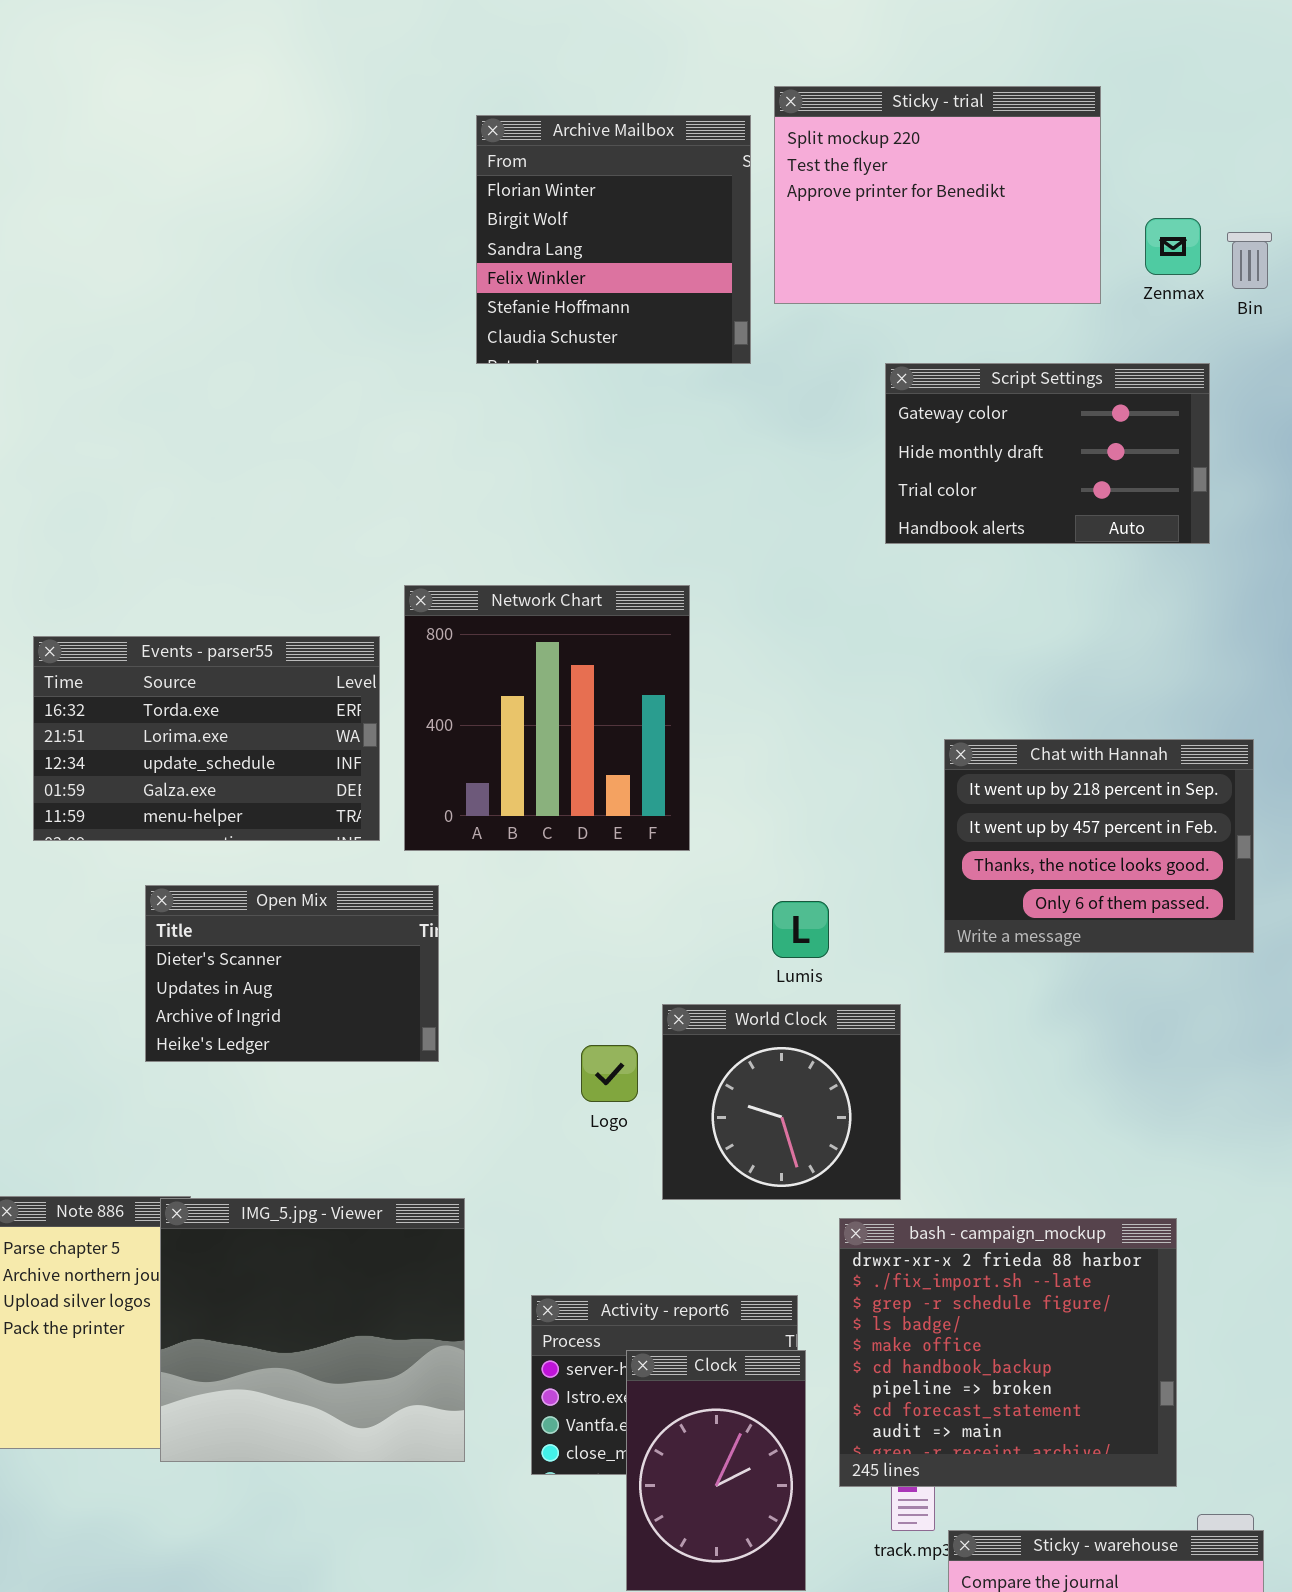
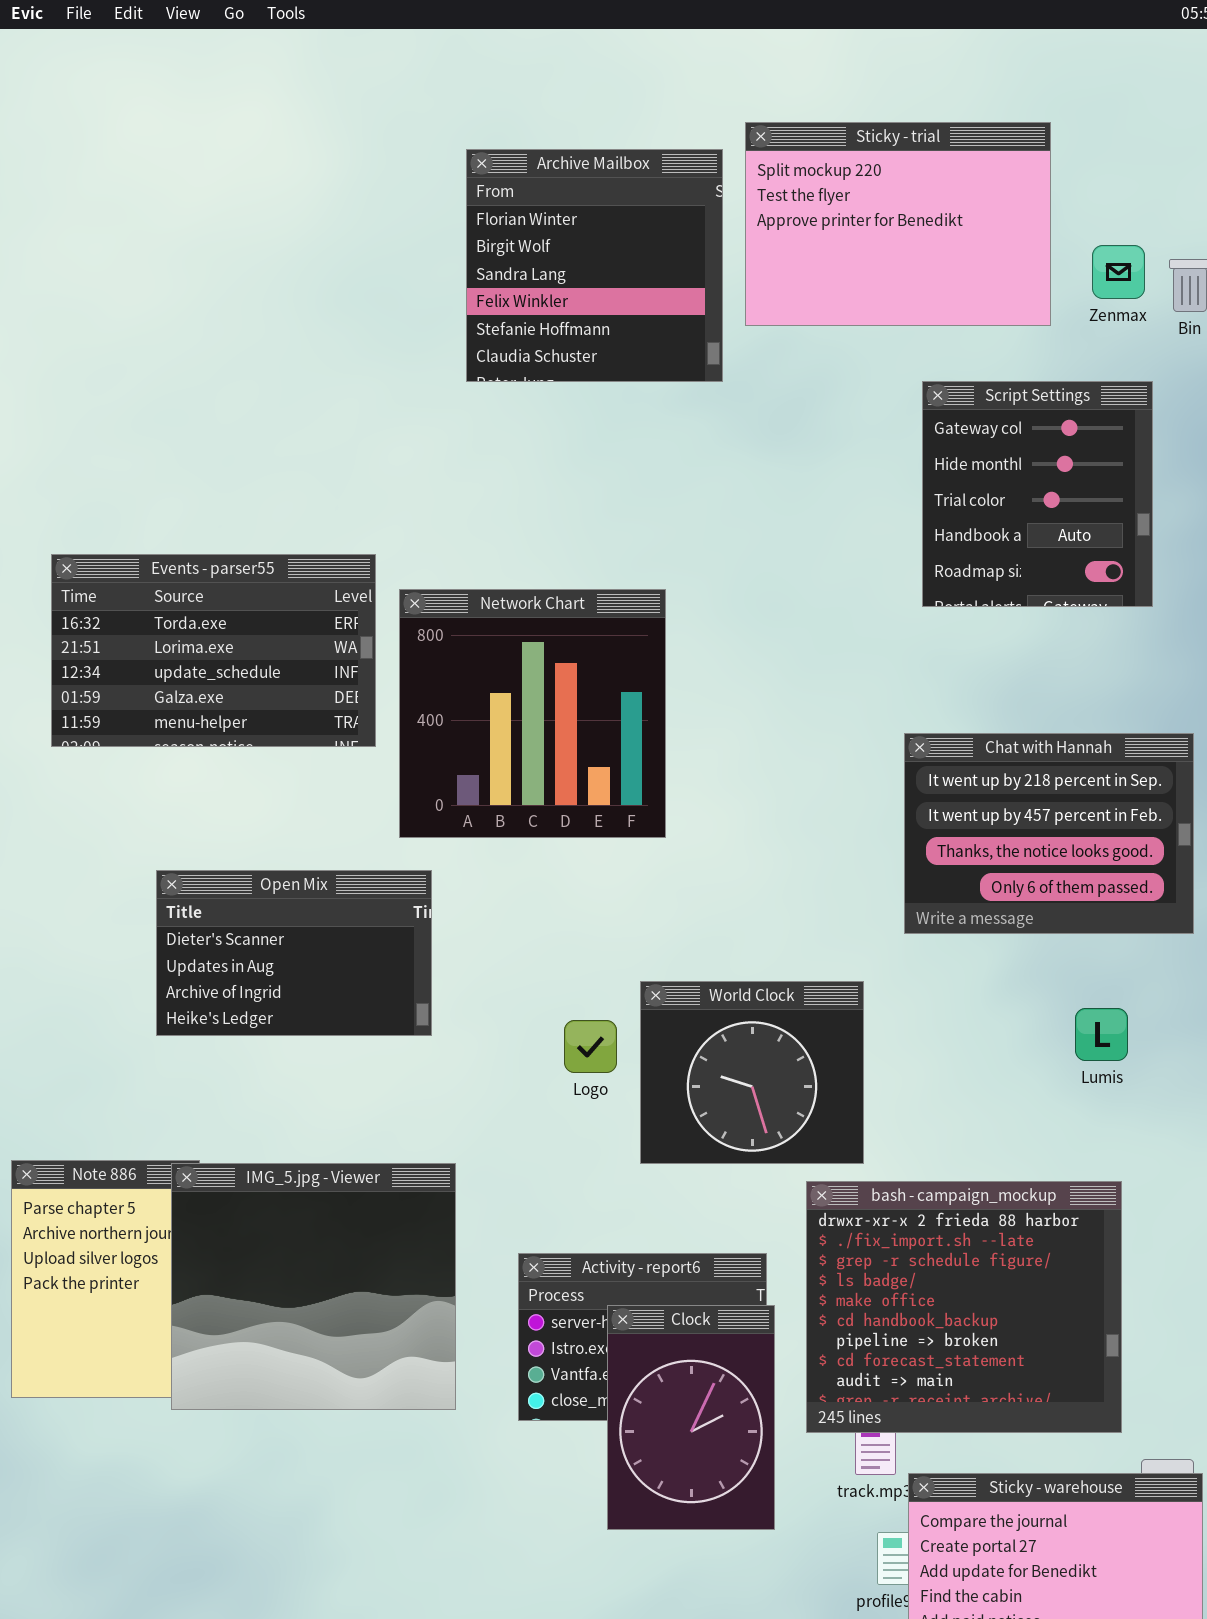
Script Settings: [885,363,1210,544] -> [922,381,1153,607], resized
Events - parser55: [33,636,380,841] -> [51,554,376,747], moved
Lumis: [772,901,829,958] -> [1075,1008,1128,1061], moved

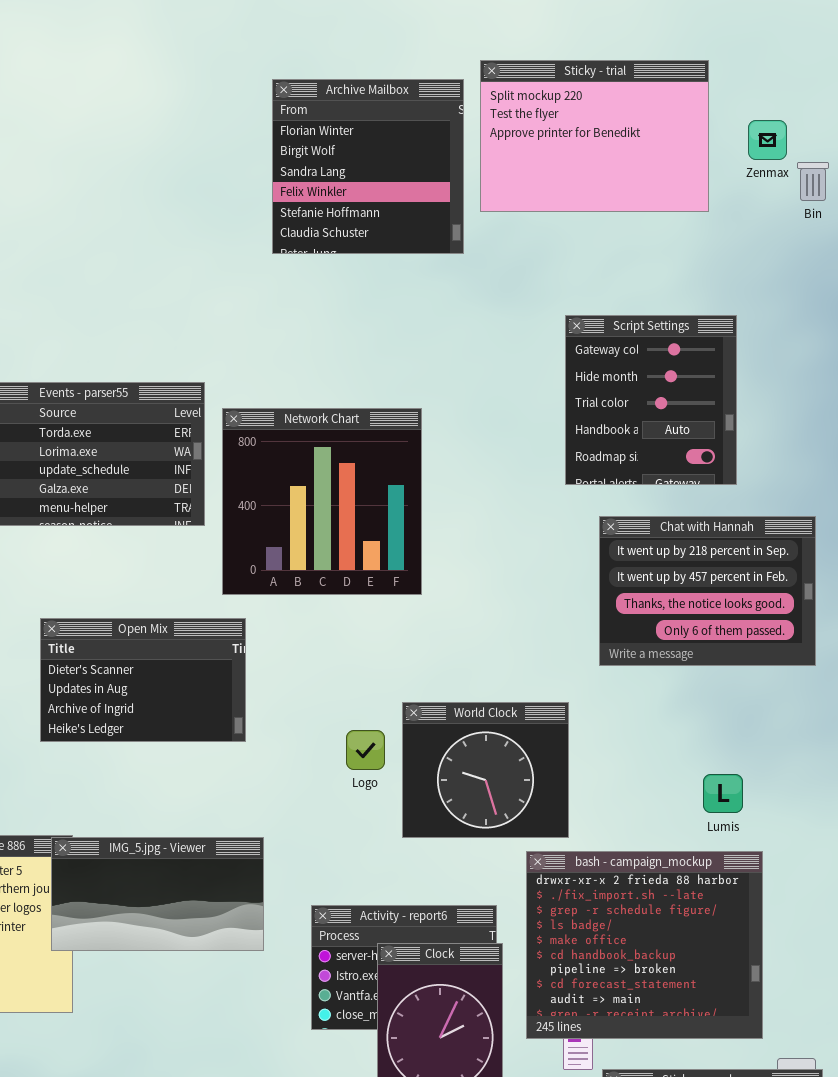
Zenmax: [1092,245,1145,299] -> [748,120,787,160], moved
Script Settings: [922,381,1153,607] -> [565,315,737,485], moved
Lumis: [1075,1008,1128,1061] -> [703,774,743,813], moved
IMG_5.jpg - Viewer: [171,1163,456,1410] -> [51,837,264,951], resized

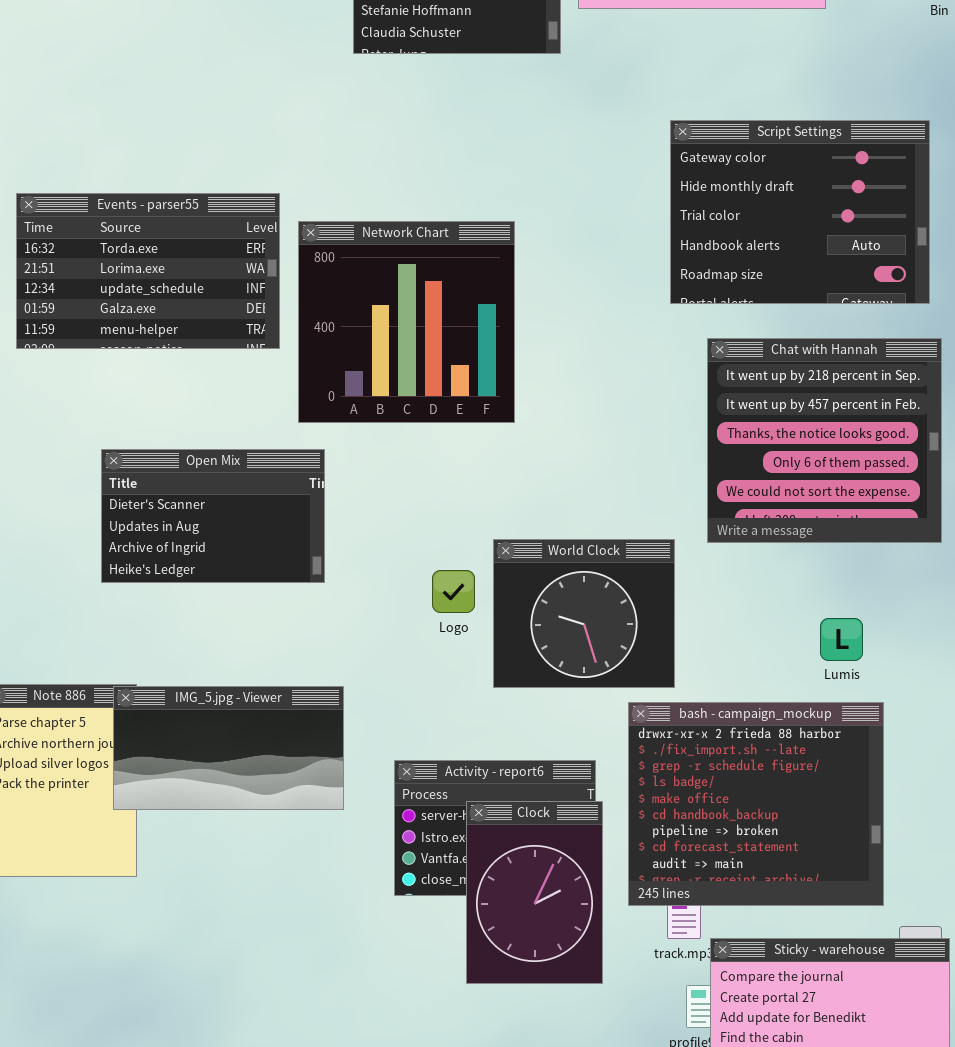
Script Settings: [565,315,737,485] -> [670,120,930,304], resized
Chat with Hannah: [599,516,816,666] -> [707,338,942,543], resized

